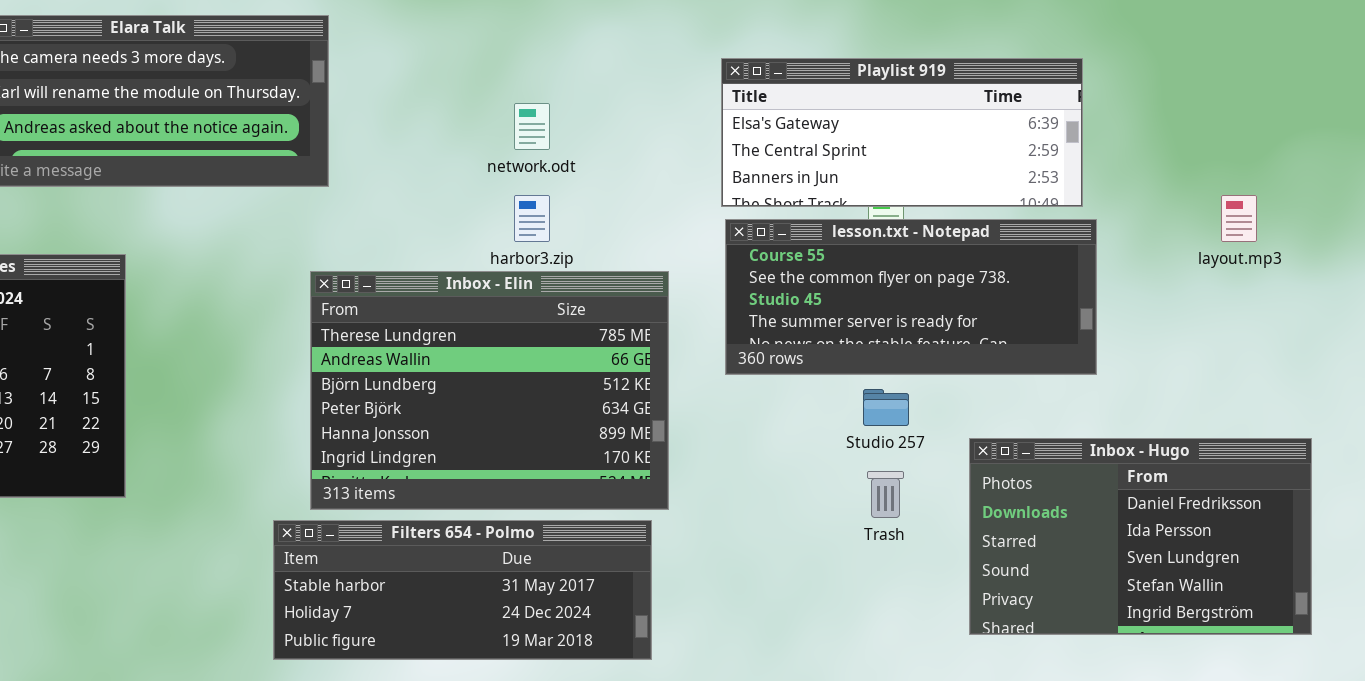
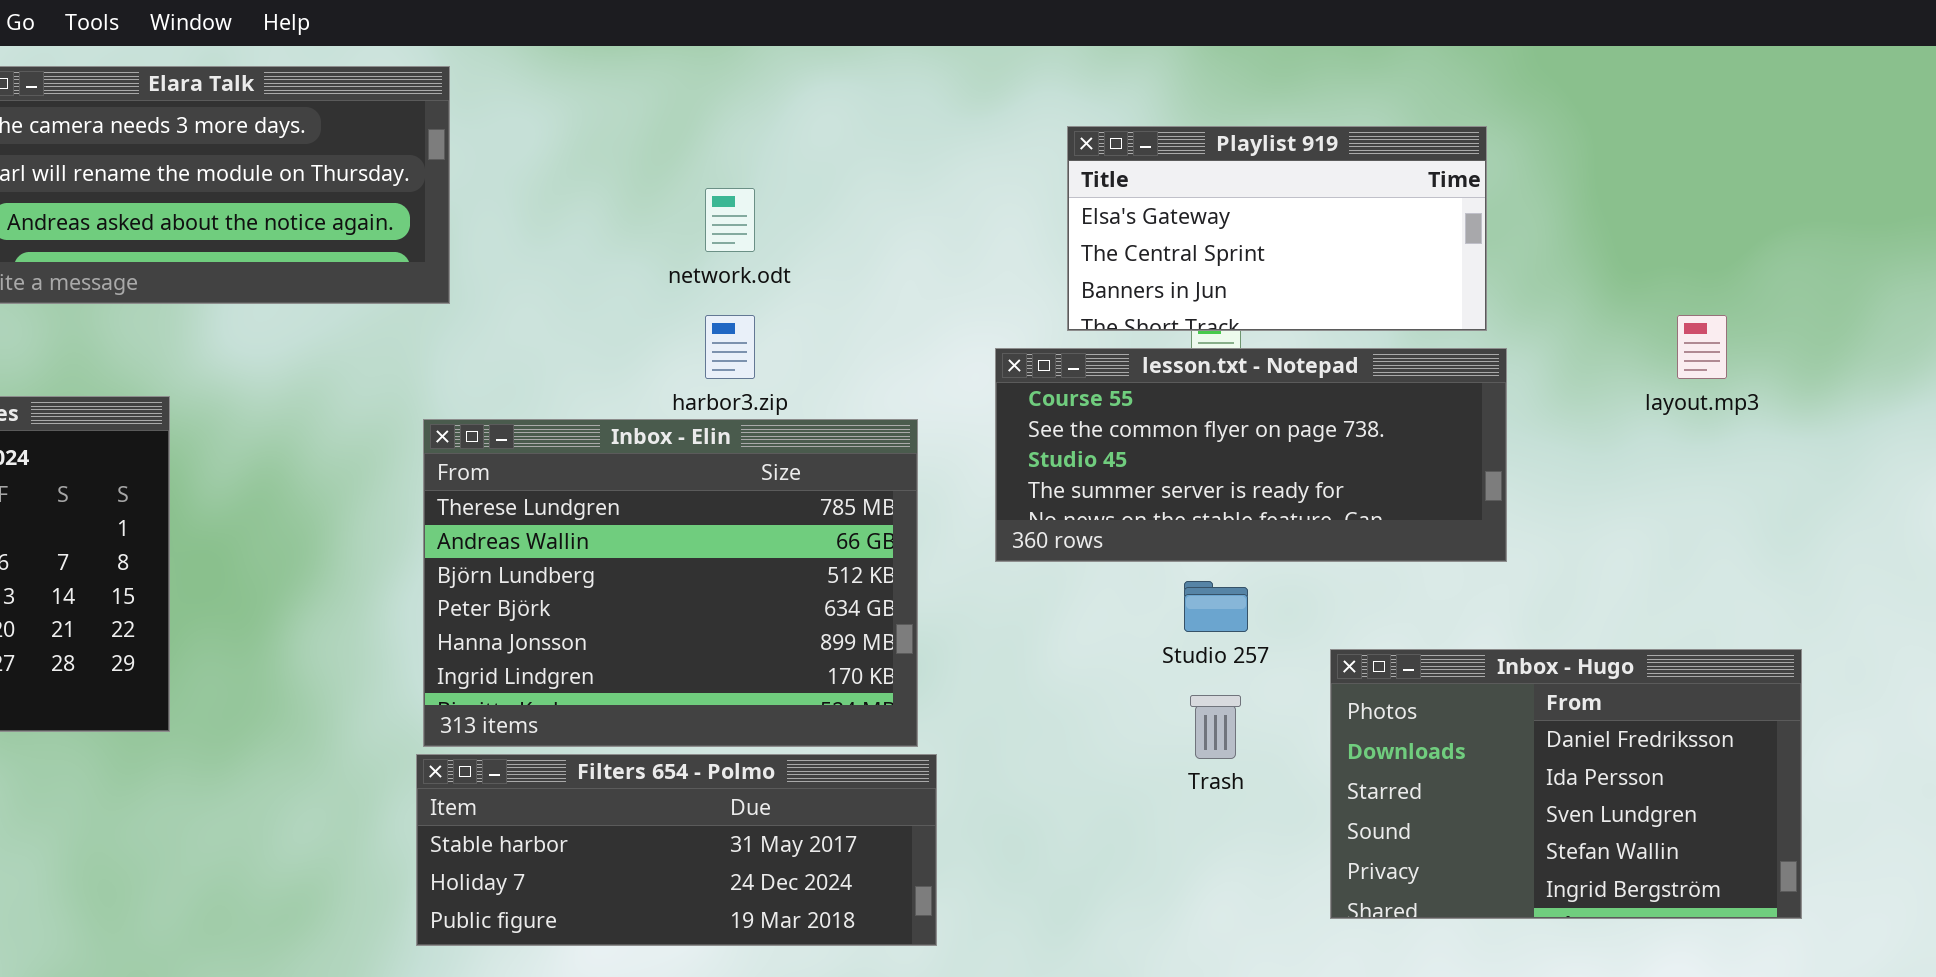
Playlist 919: [721,58,1083,207] -> [1067,126,1487,331], resized
Filters 654 - Polmo: [273,520,652,660] -> [416,754,937,946], moved

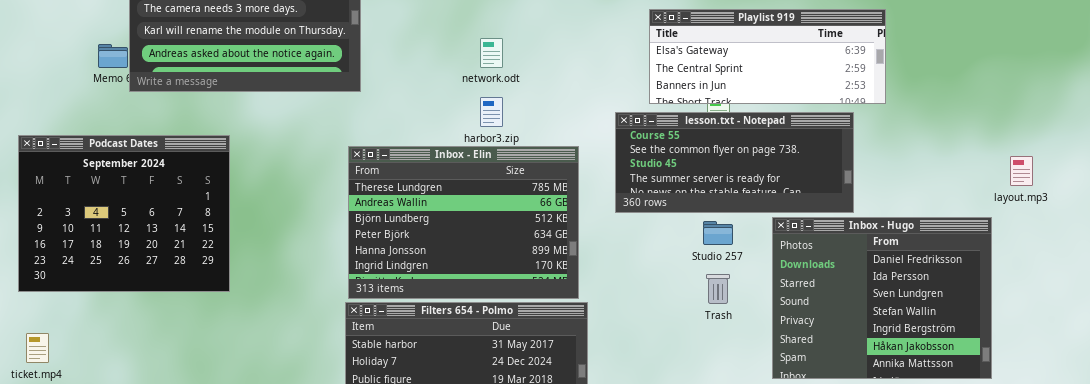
Playlist 919: [1067,126,1487,331] -> [649,9,886,104], resized
layout.mp3: [1677,315,1727,379] -> [1010,156,1033,186], moved
Inbox - Hugo: [1330,649,1802,919] -> [772,217,992,379], resized

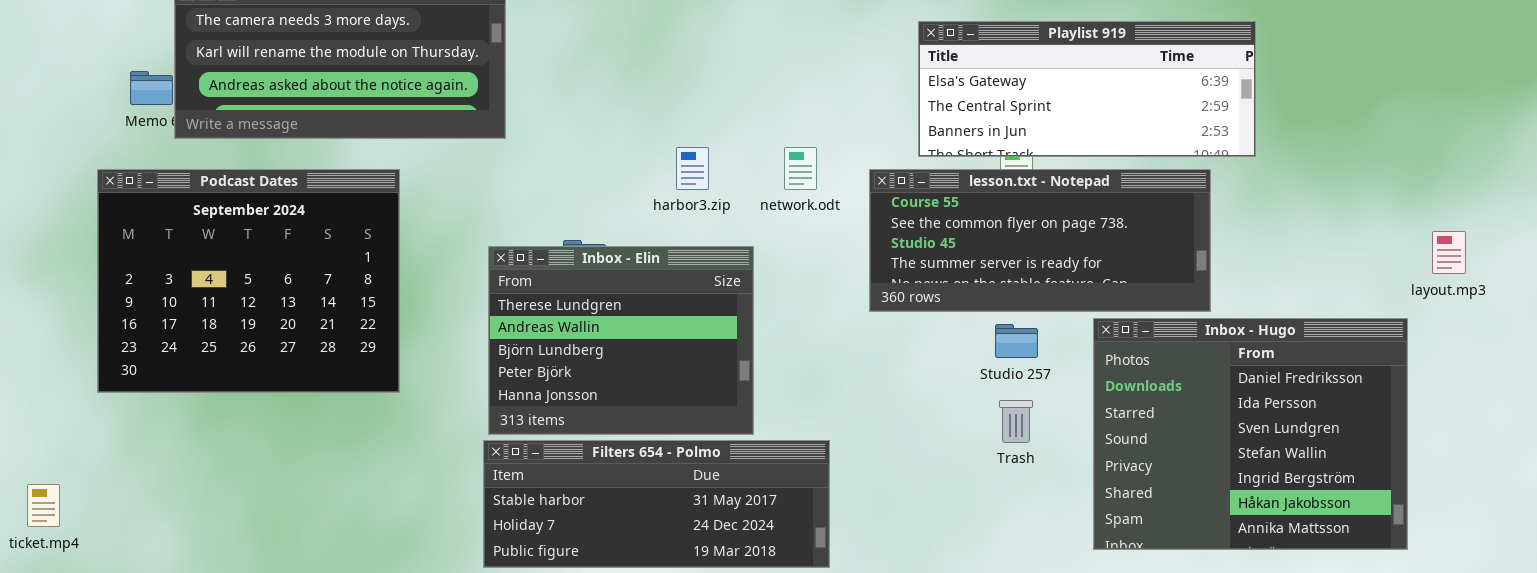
network.odt: [480,38,503,68] -> [784,147,817,190], moved
Podcast Dates: [18,135,230,292] -> [97,169,400,393], moved
Inbox - Elin: [348,146,579,299] -> [488,246,754,435], resized

